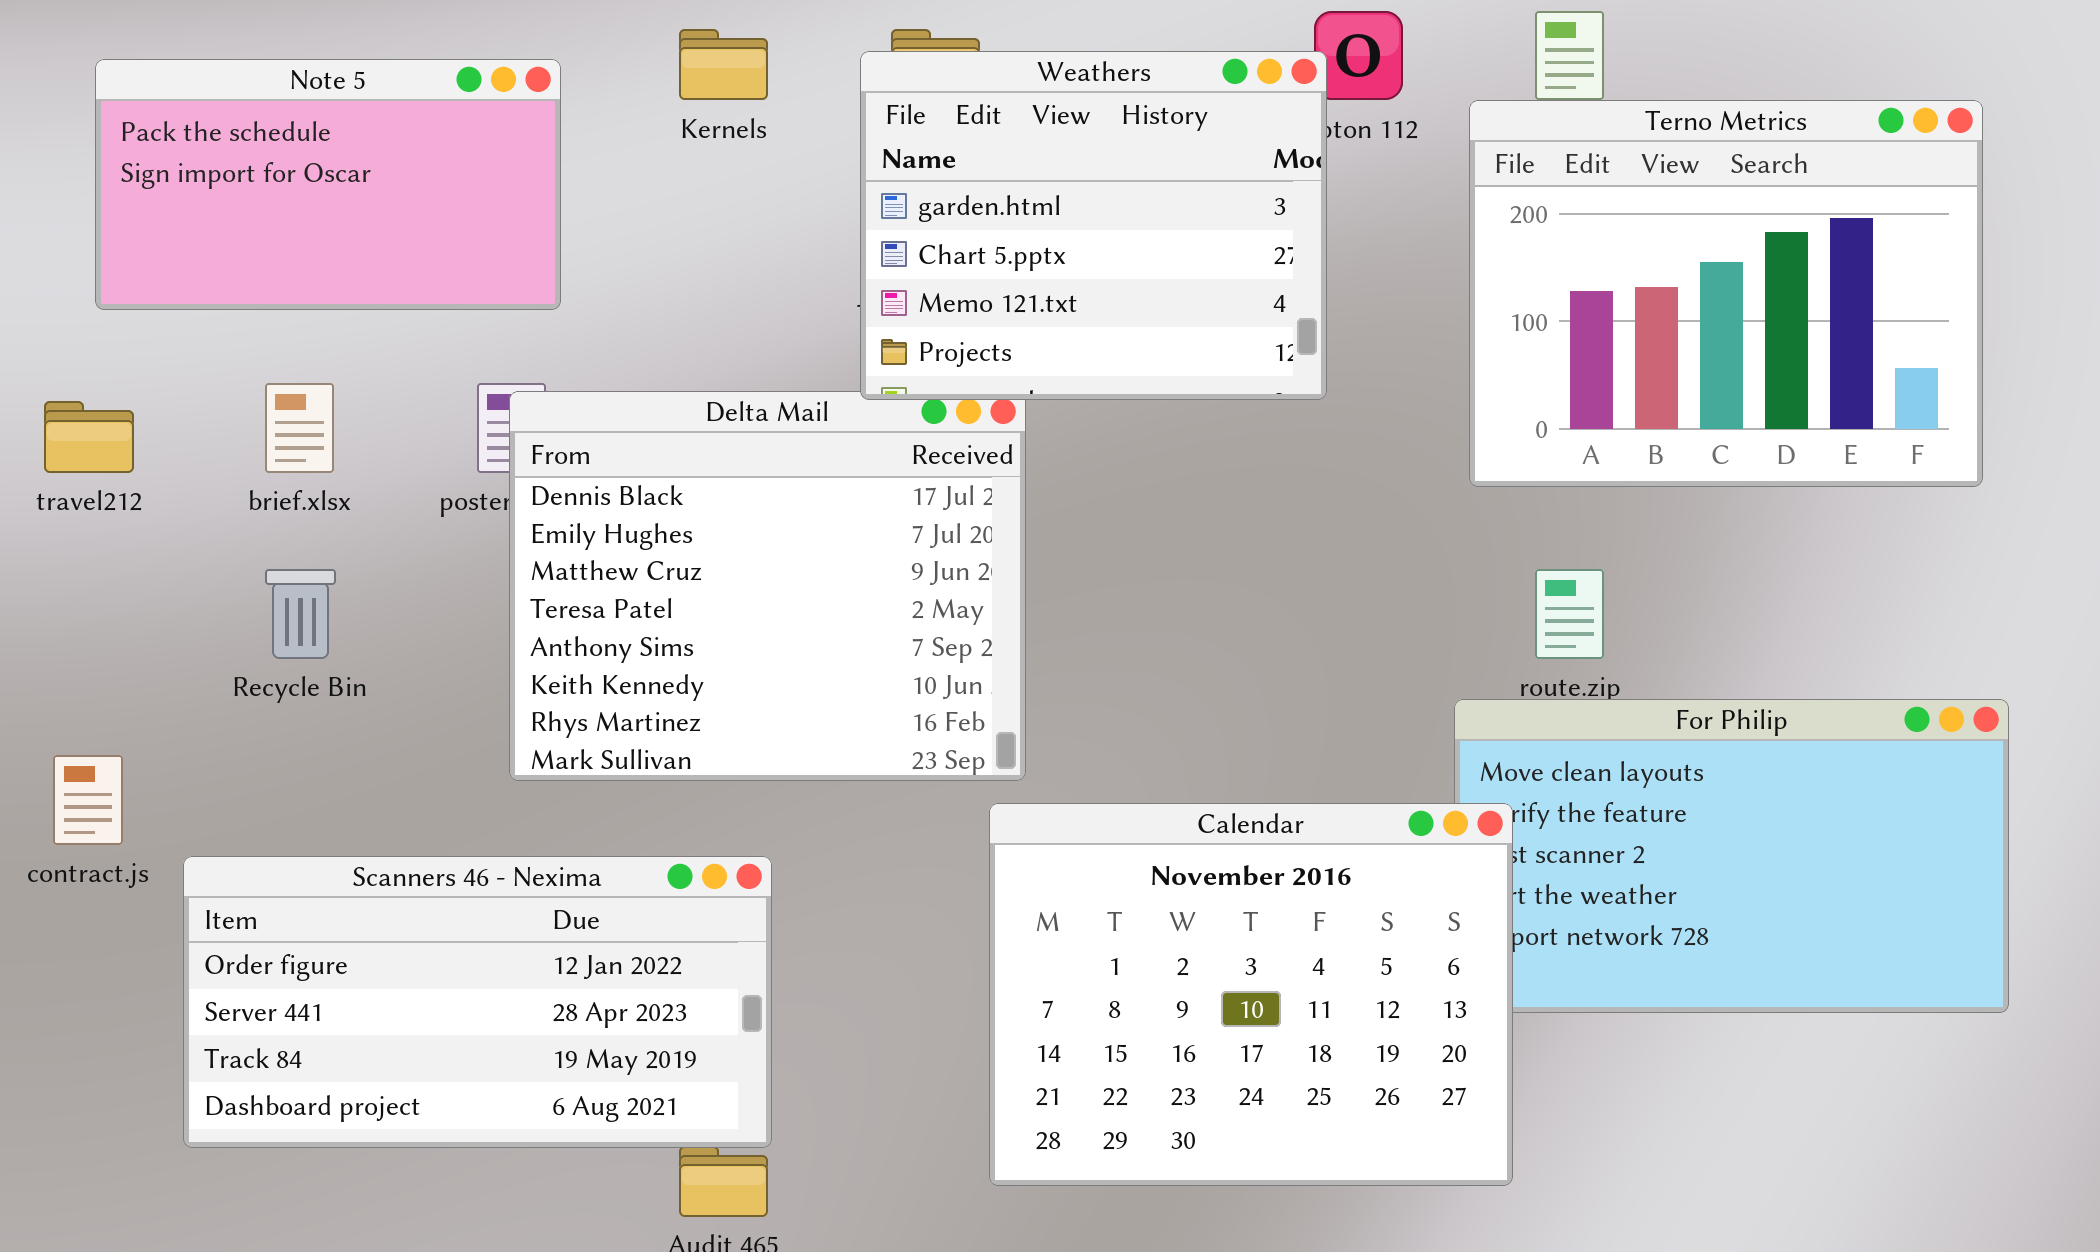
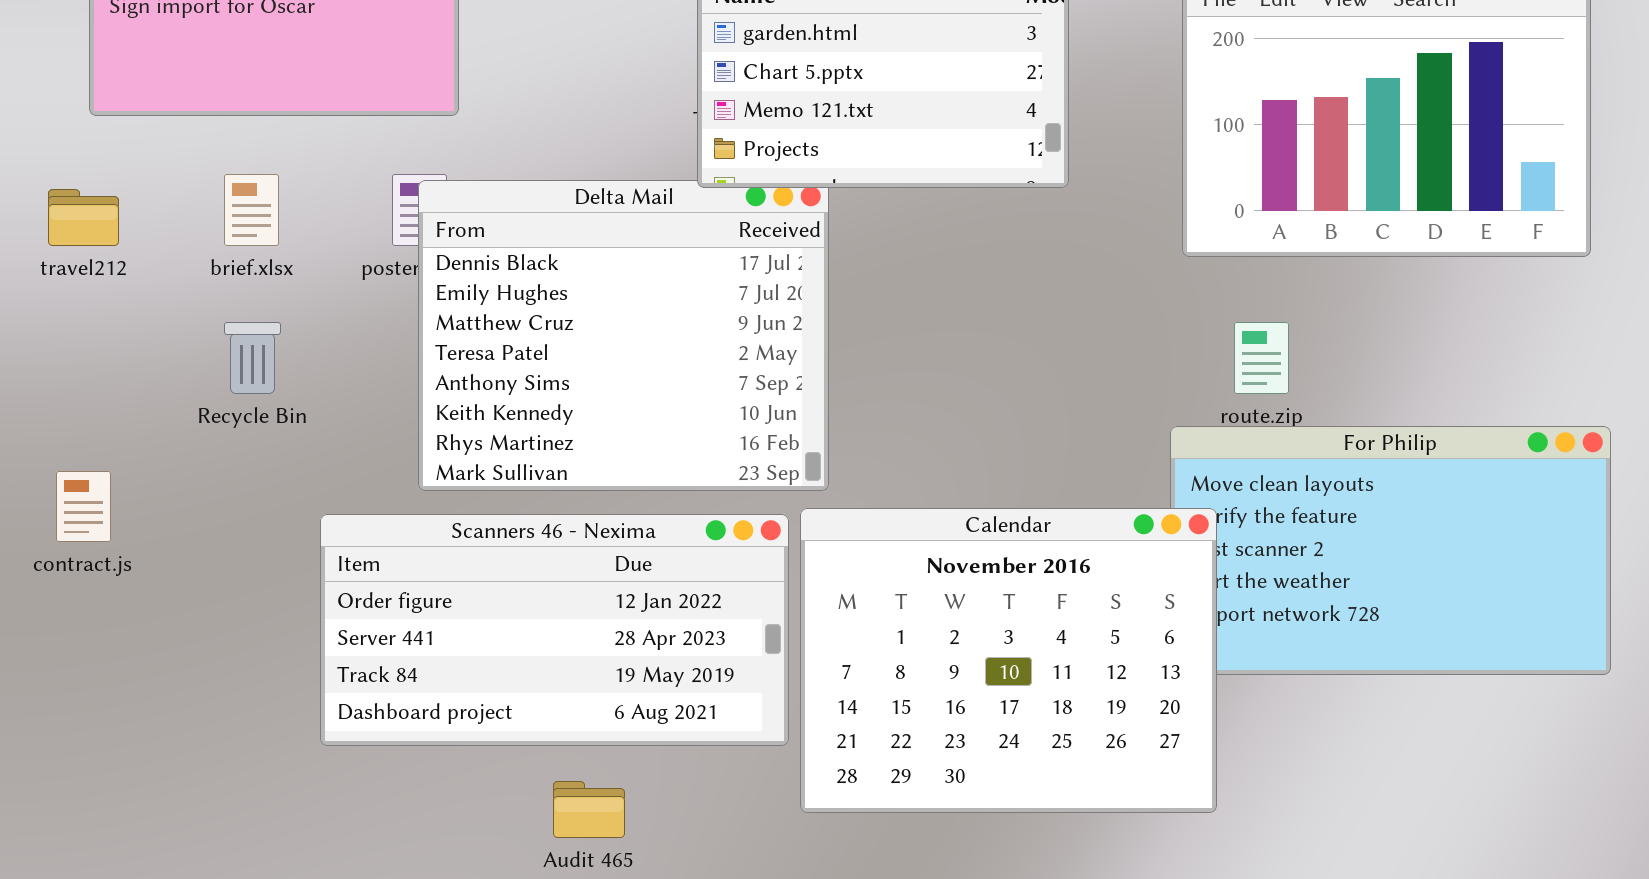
Scanners 46 - Nexima: [183,856,772,1148] -> [320,514,789,746], moved

